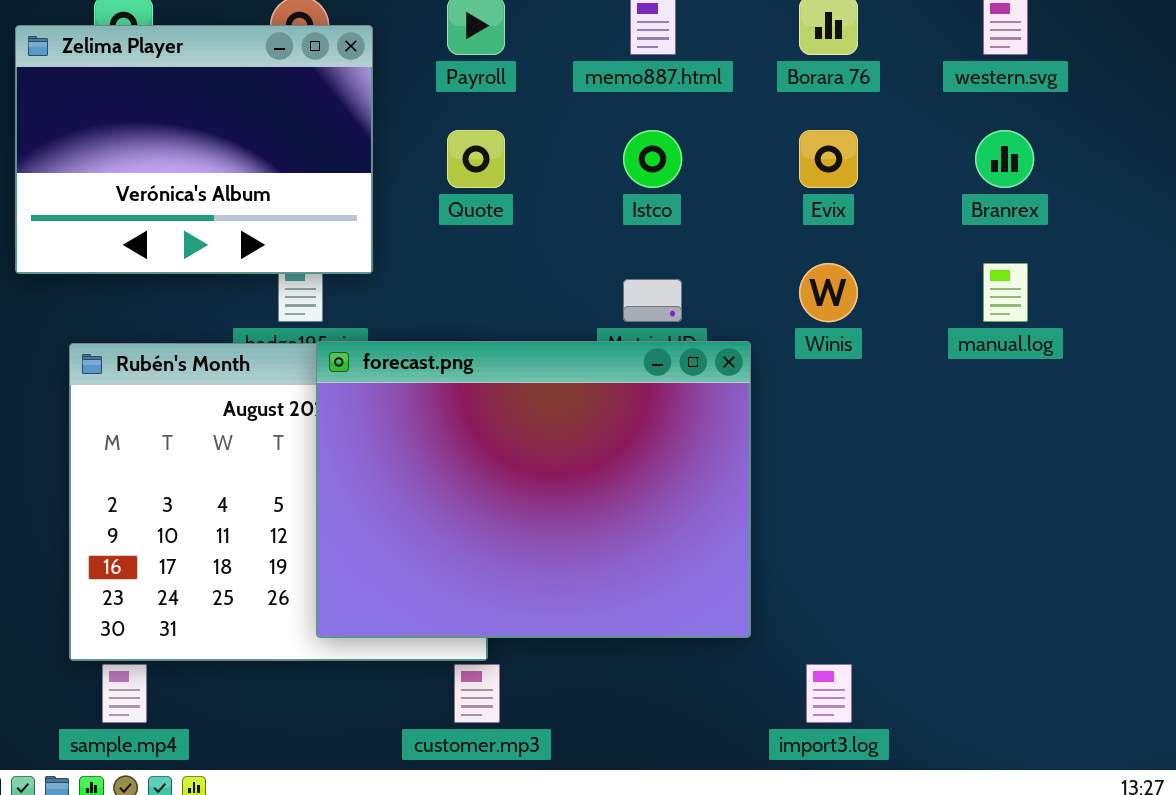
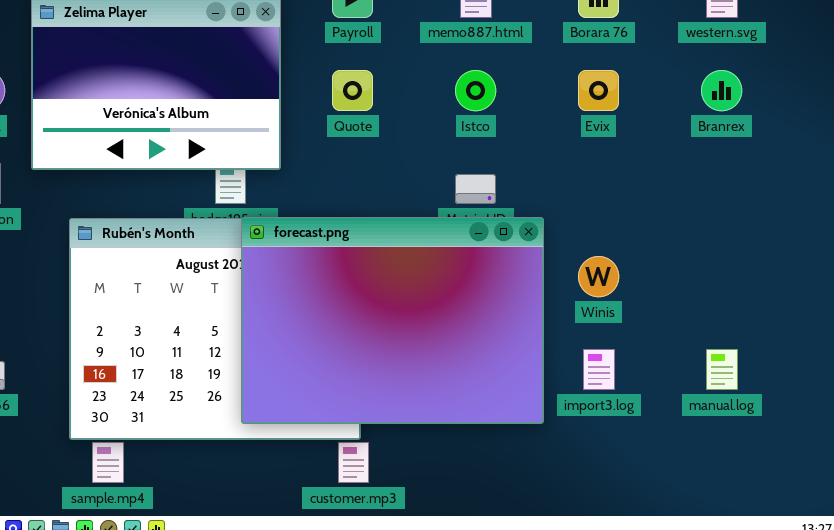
Winis: [799,263,858,322] -> [578,256,619,297], moved
manual.log: [983,263,1028,322] -> [706,349,738,390], moved
import3.log: [806,664,852,723] -> [583,349,615,390], moved

